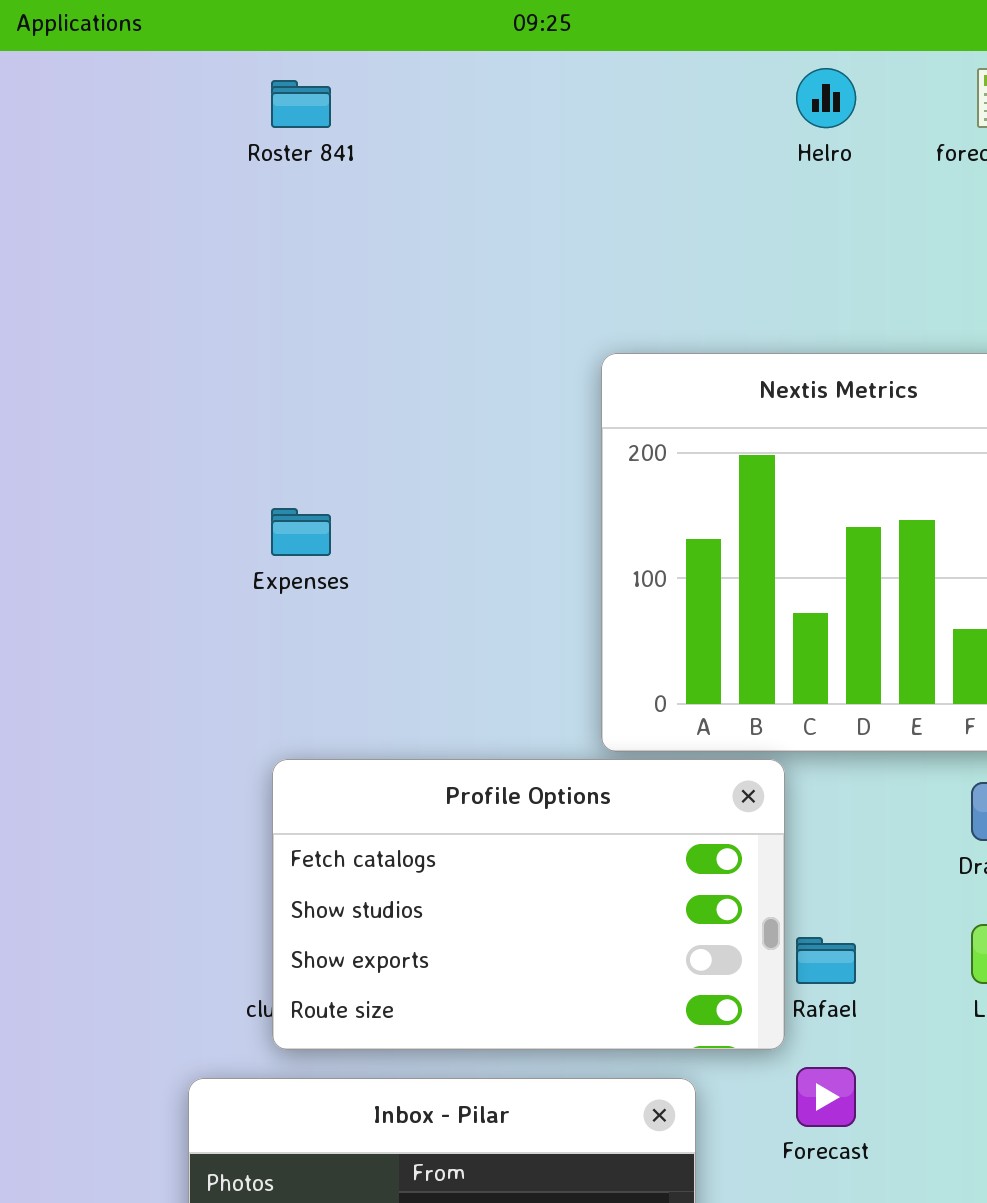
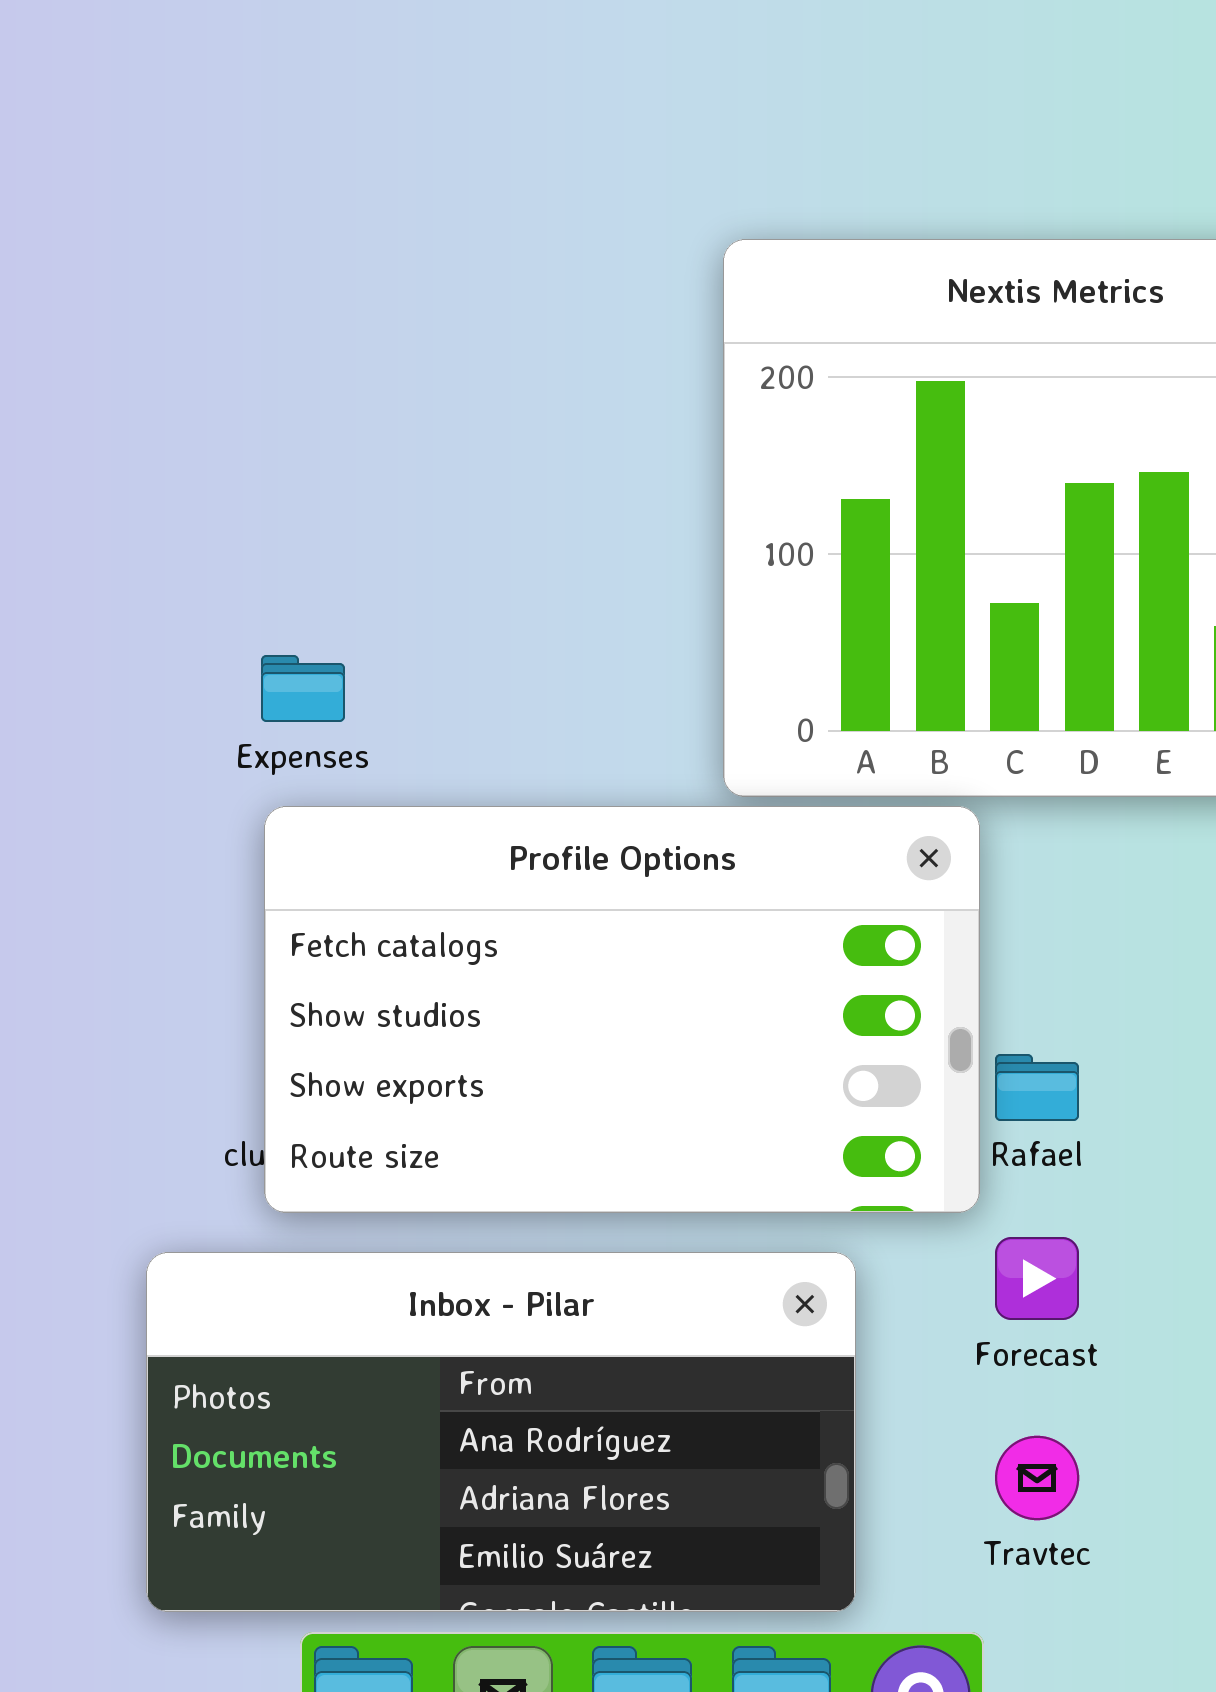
Expenses: [271,508,331,556] -> [261,655,345,722], moved

